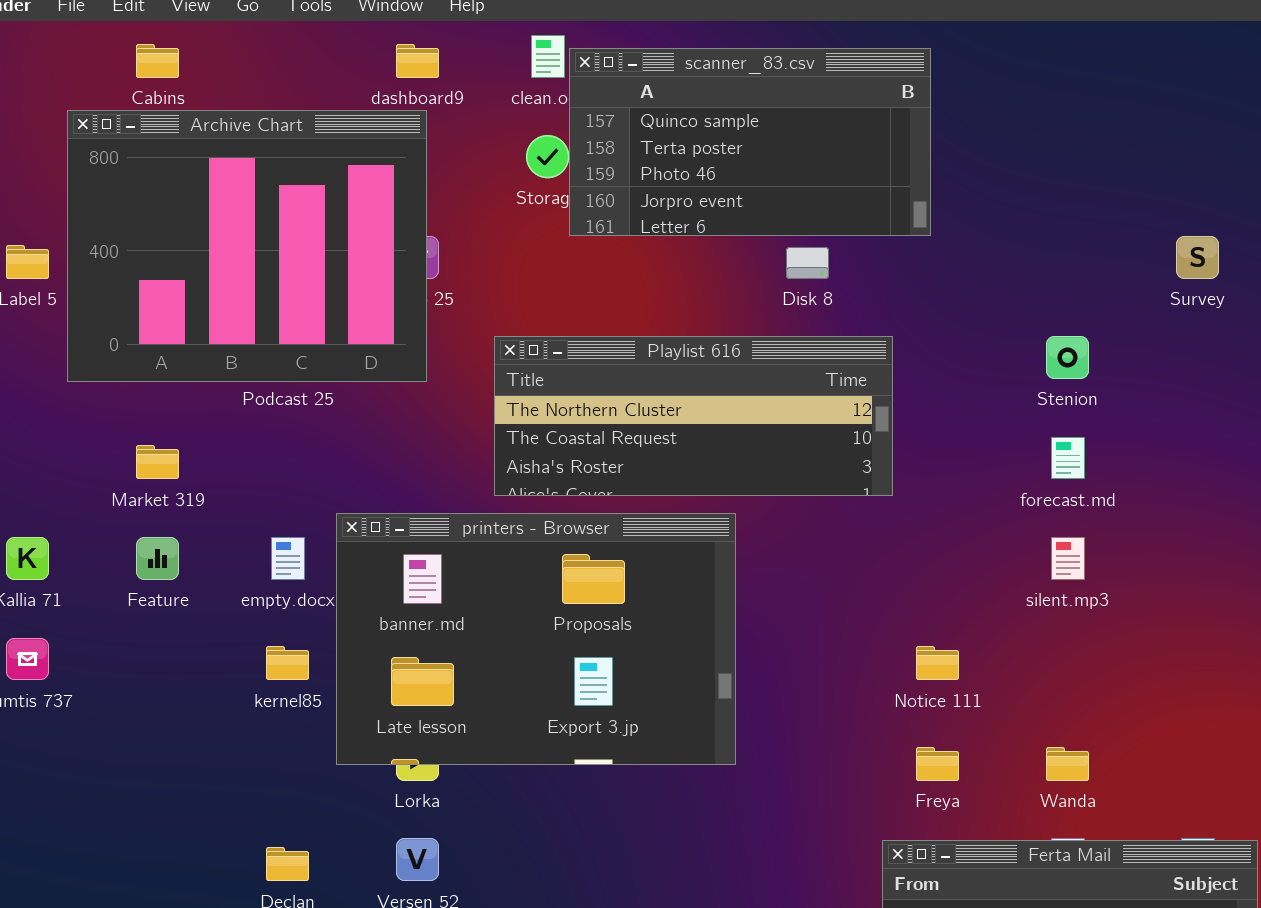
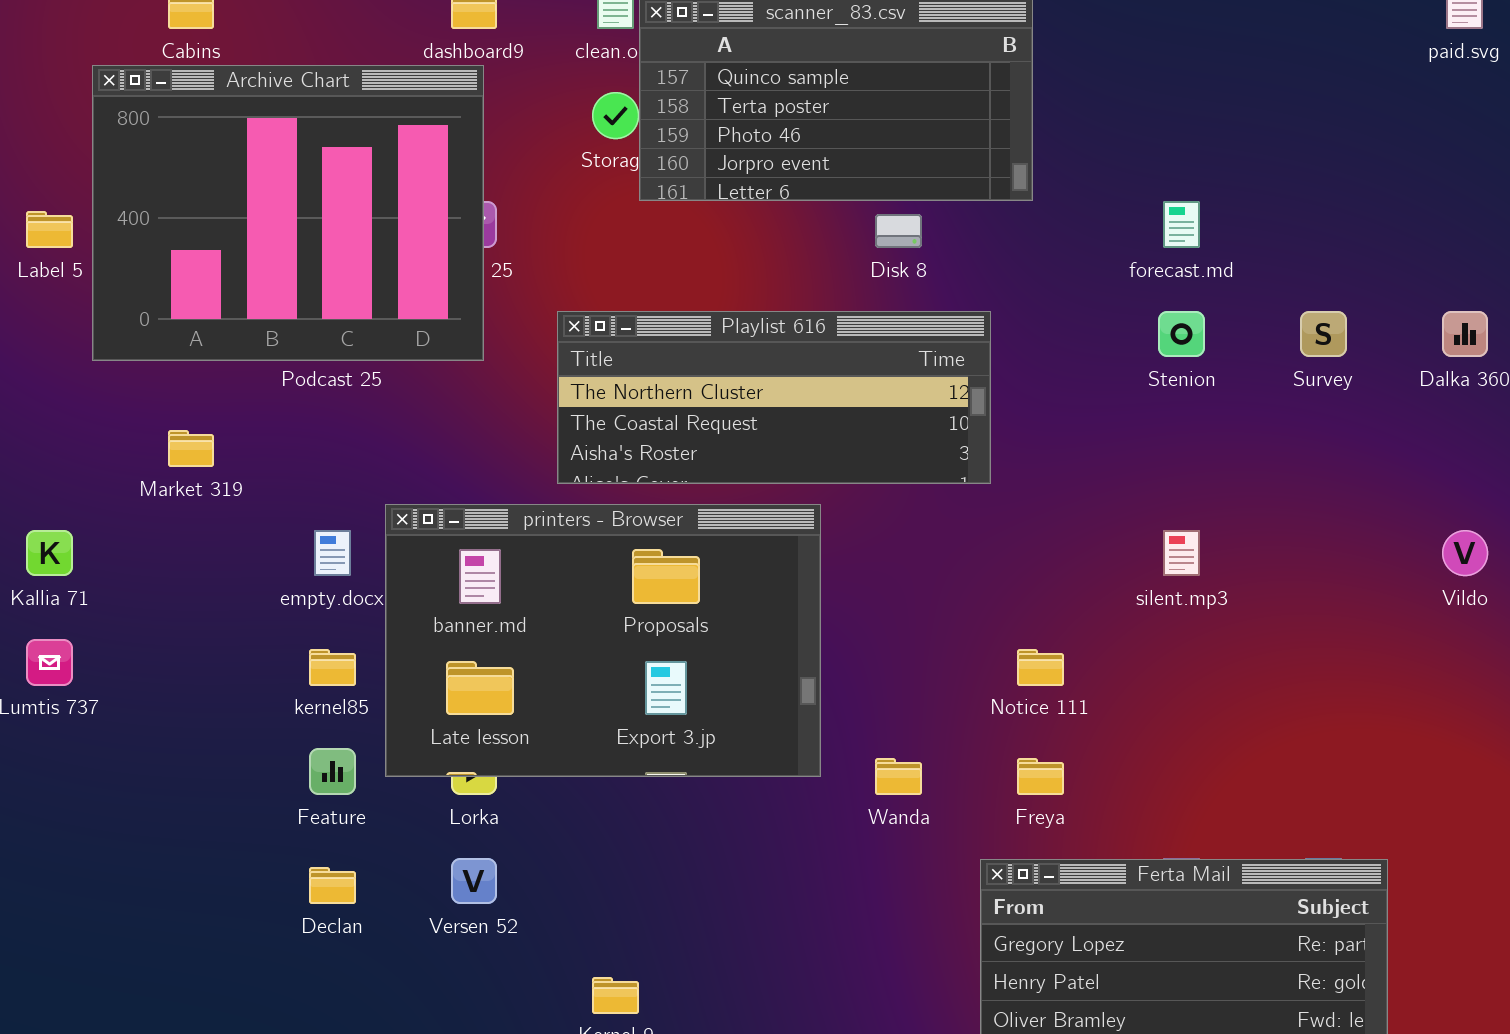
Survey: [1176,236,1219,279] -> [1300,311,1347,357], moved
forecast.md: [1051,437,1085,479] -> [1163,201,1200,248], moved
Feature: [136,537,179,580] -> [309,748,356,795], moved
Wanda: [1046,747,1089,781] -> [875,758,922,795], moved

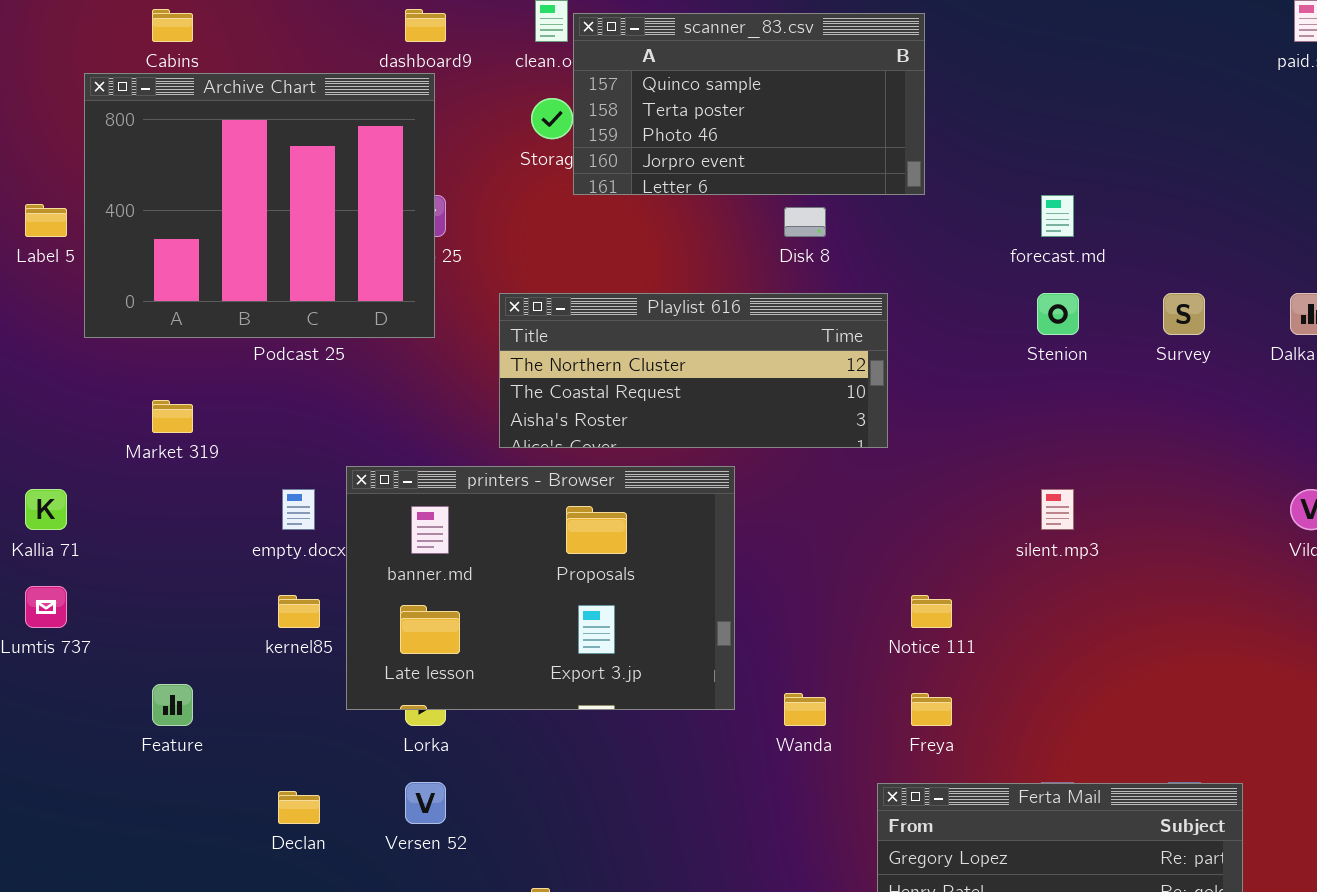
Feature: [309,748,356,795] -> [152,684,193,726], moved

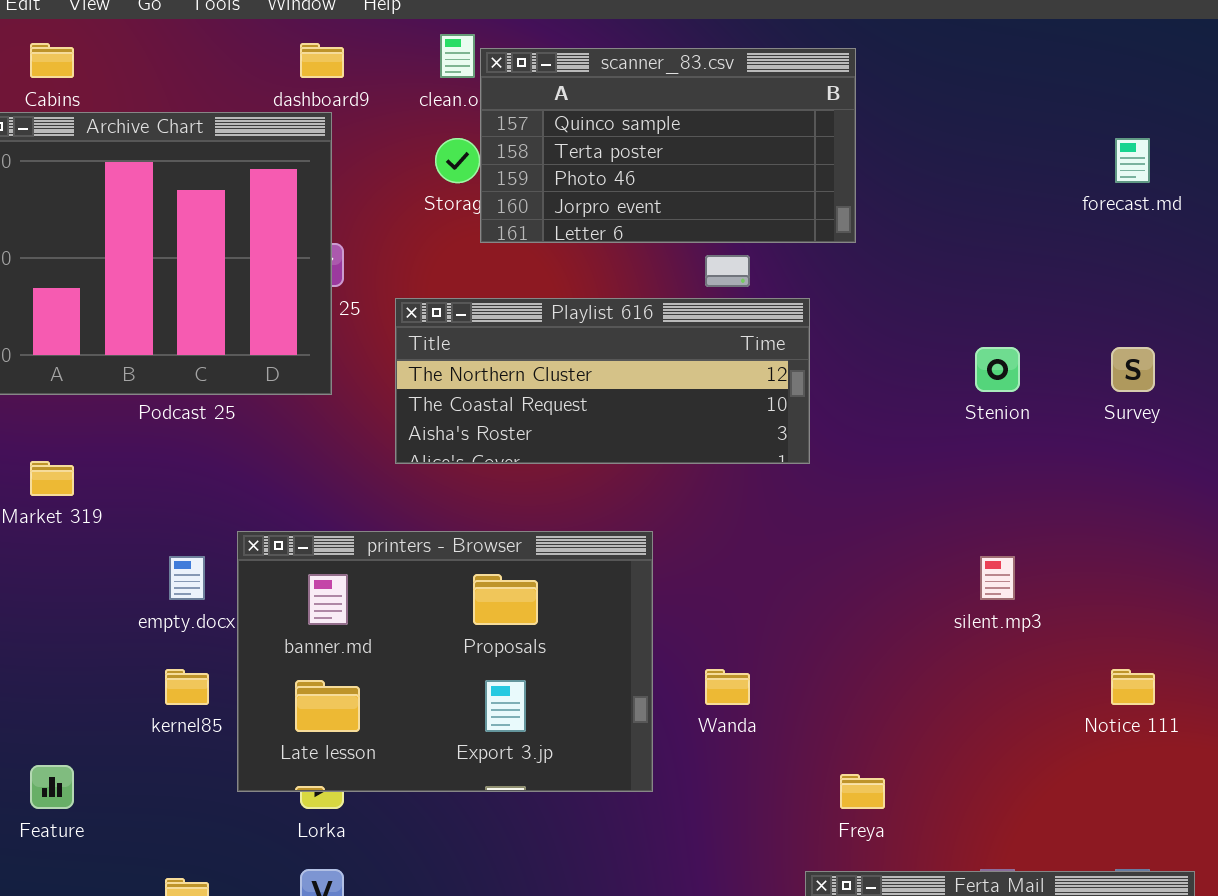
forecast.md: [1041,195,1074,237] -> [1115,138,1150,183], moved
Playlist 616: [499,293,888,448] -> [395,298,810,464], moved
Notice 111: [911,595,952,628] -> [1111,669,1155,705], moved
Wanda: [784,693,826,726] -> [705,669,750,705], moved

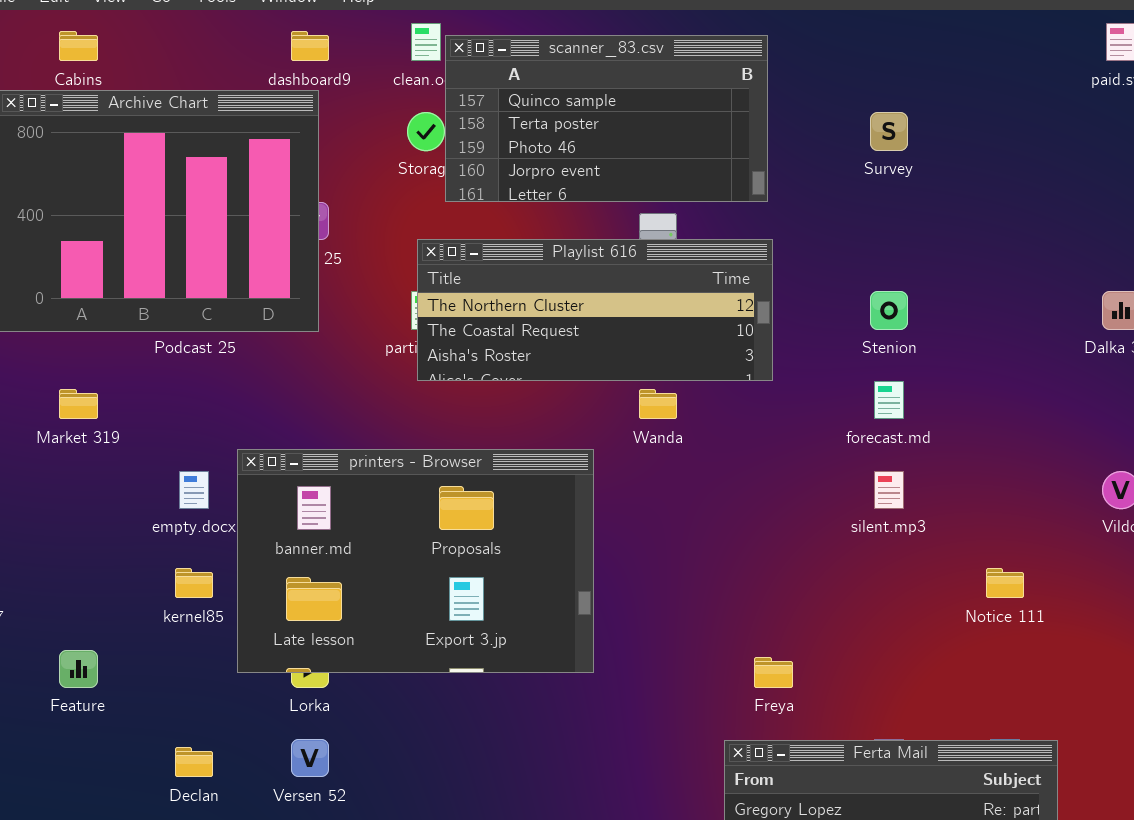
forecast.md: [1115,138,1150,183] -> [874,381,904,419], moved
Playlist 616: [395,298,810,464] -> [417,239,773,381], moved
Survey: [1111,347,1155,392] -> [870,112,908,151], moved
Wanda: [705,669,750,705] -> [639,389,677,419], moved

